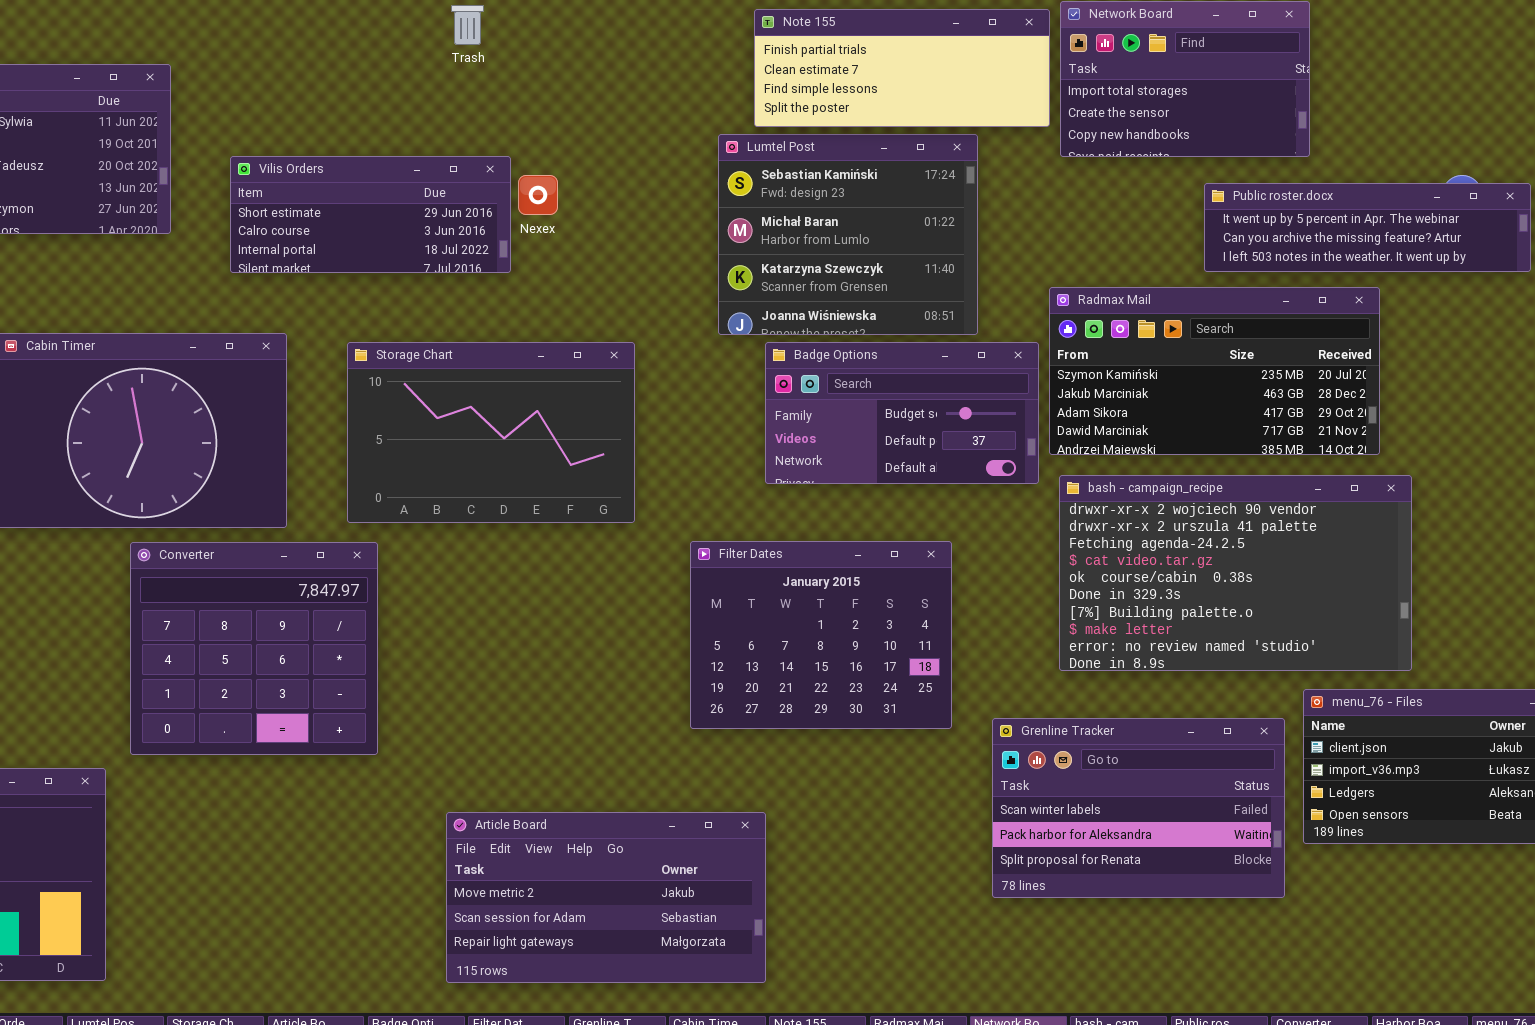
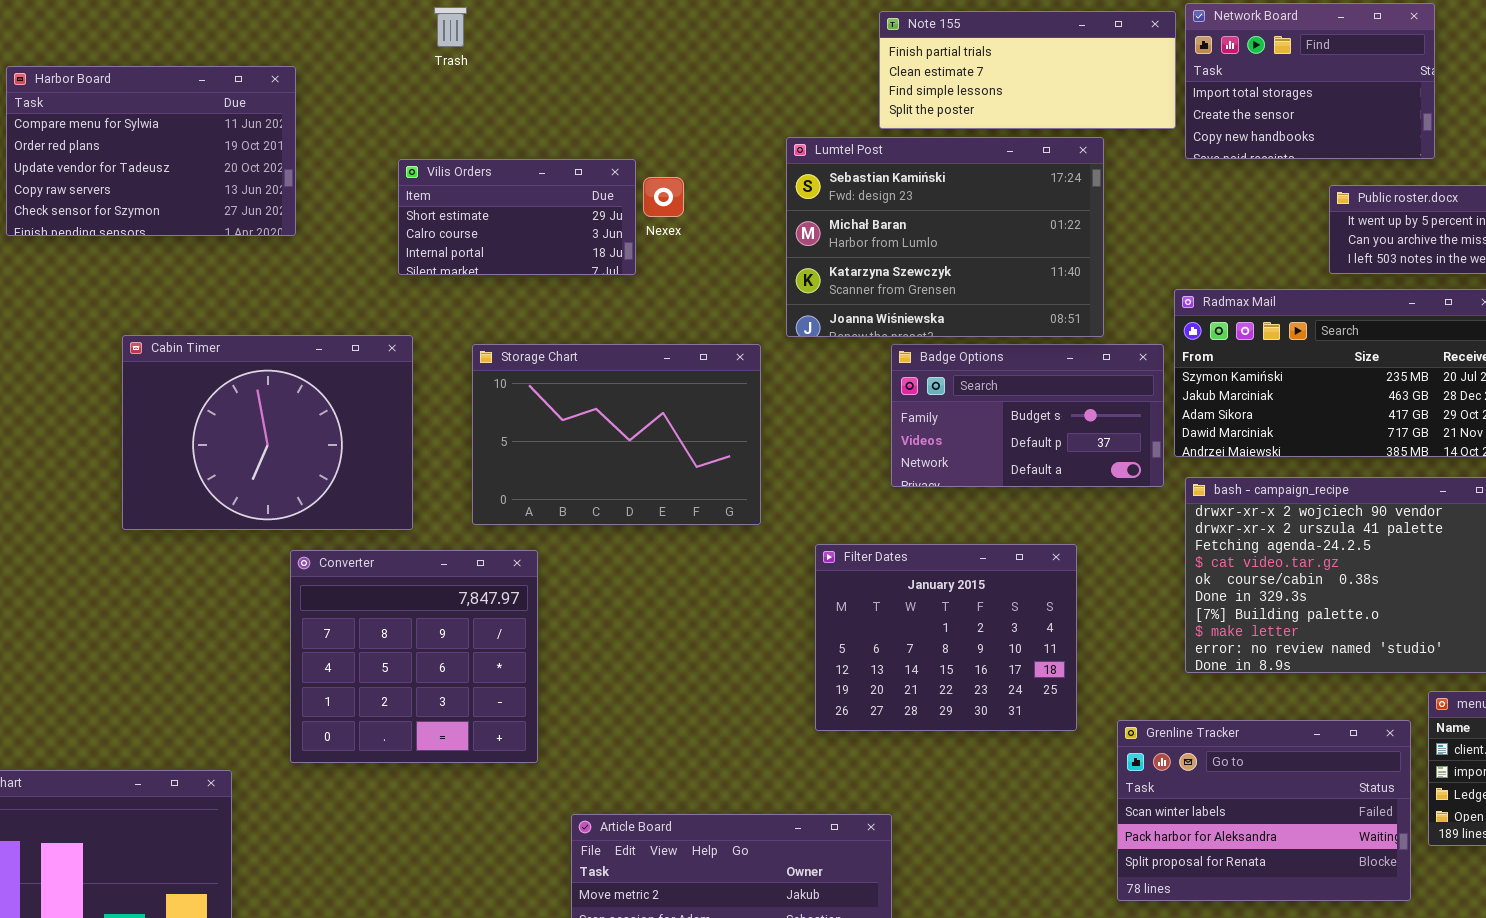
Trash: [451,5,484,45] -> [434,7,467,47], moved
Lumtel Post: [718,134,978,335] -> [786,137,1104,337], resized
Vilis Orders: [230,156,511,273] -> [398,159,636,275], resized
Converter: [130,542,378,755] -> [290,550,538,763], moved

